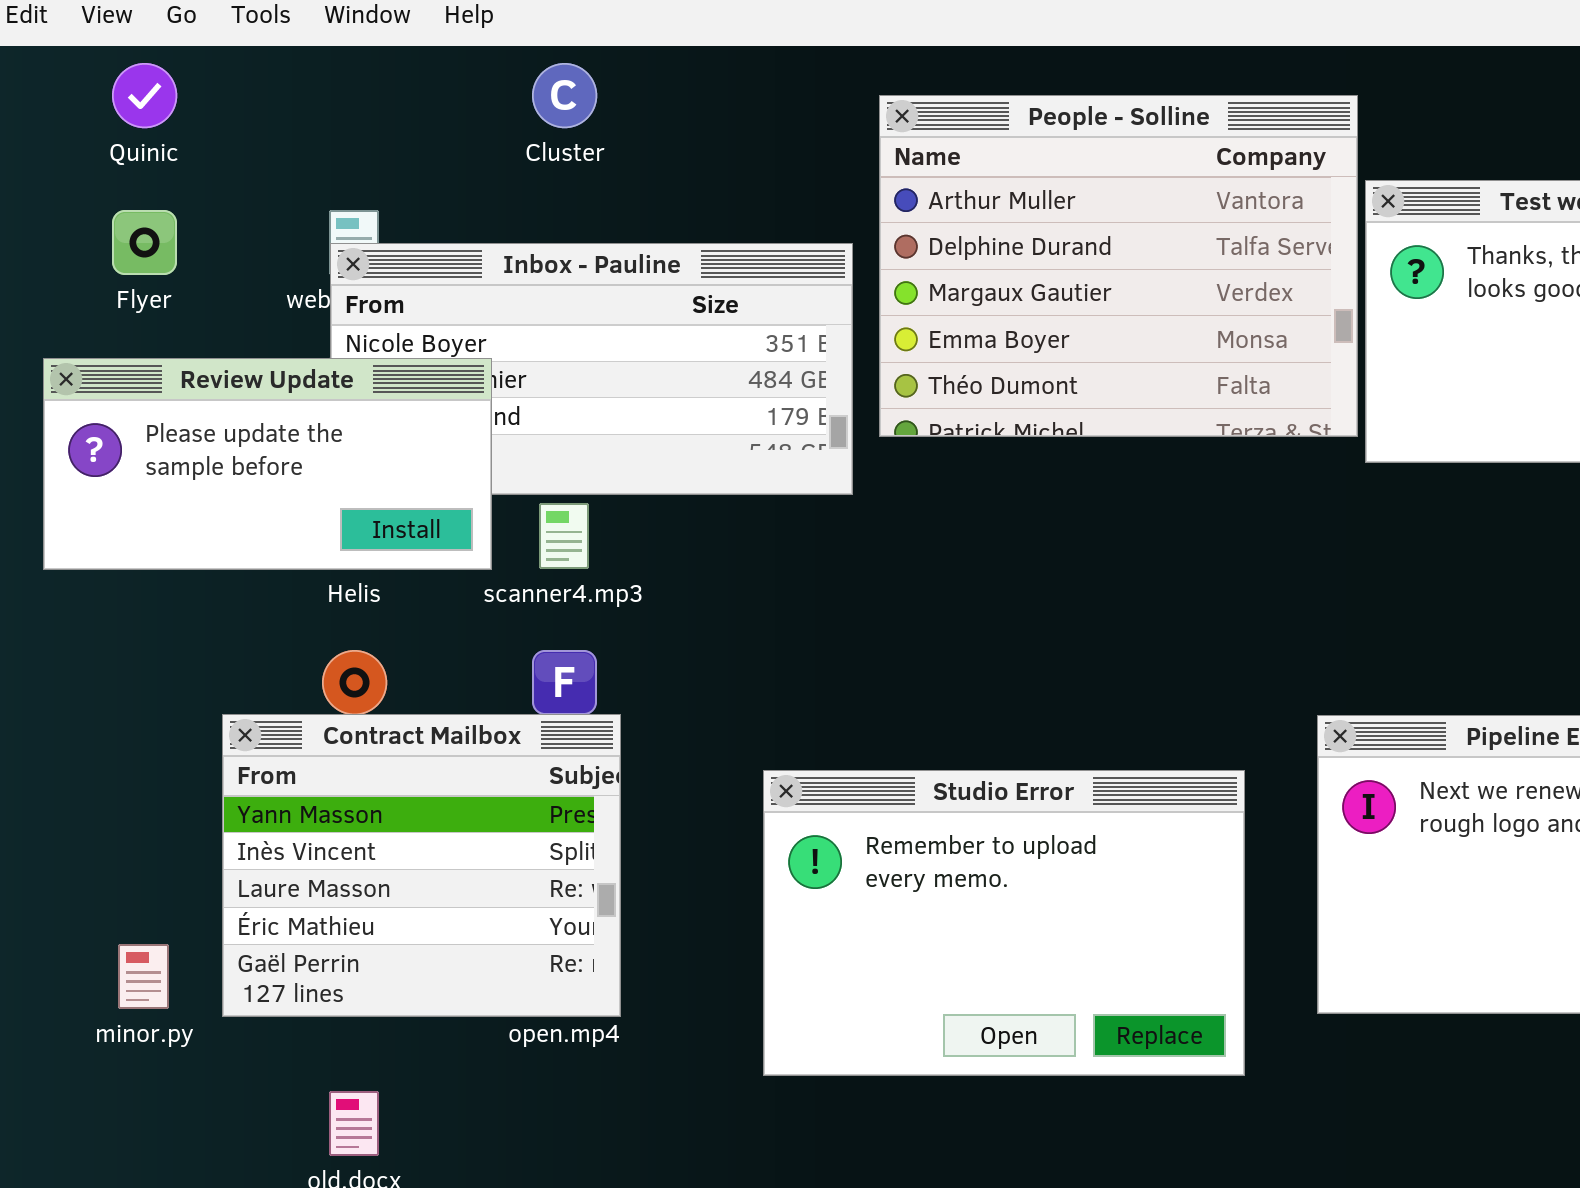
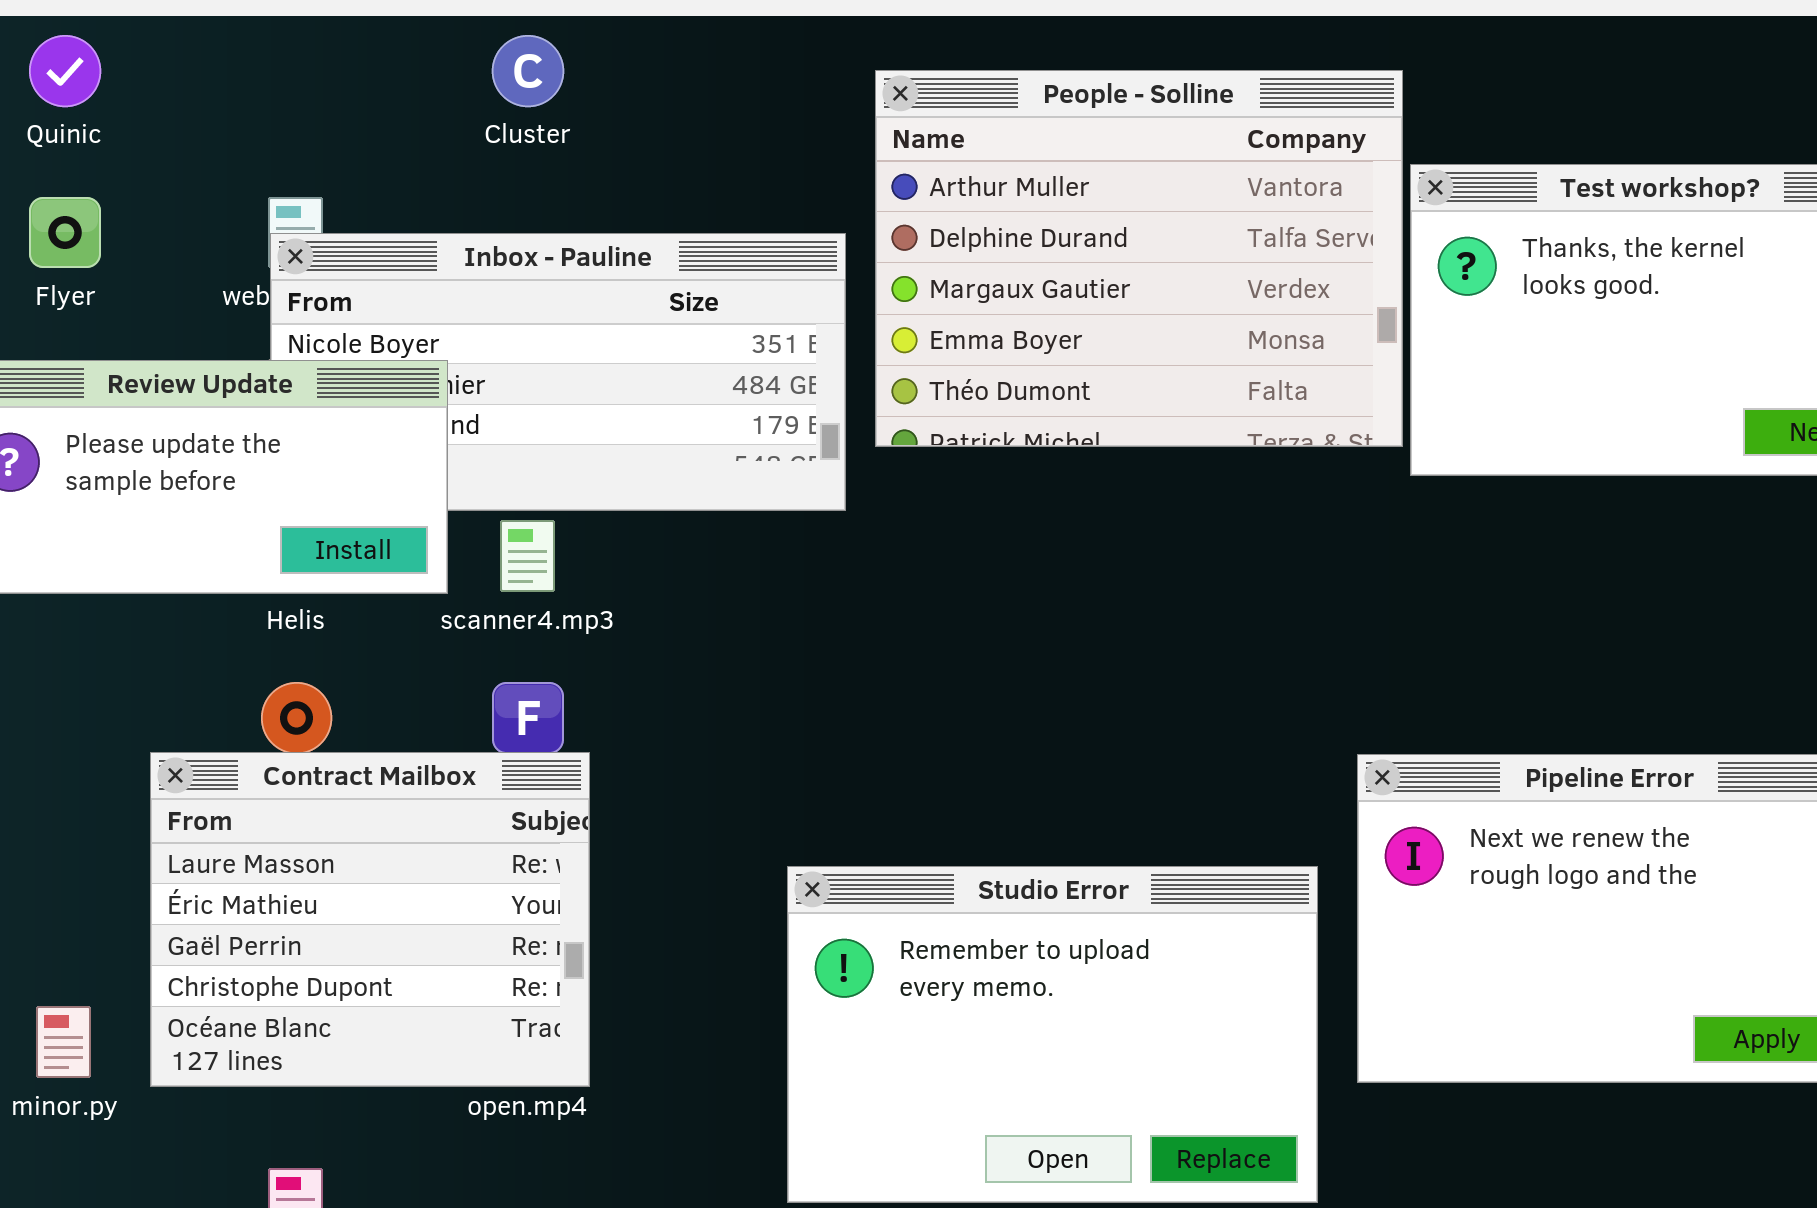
Contract Mailbox: [222,714,621,1017] -> [150,752,590,1087], scrolled down 2 rows
Studio Error: [763,770,1245,1076] -> [787,866,1318,1203], moved

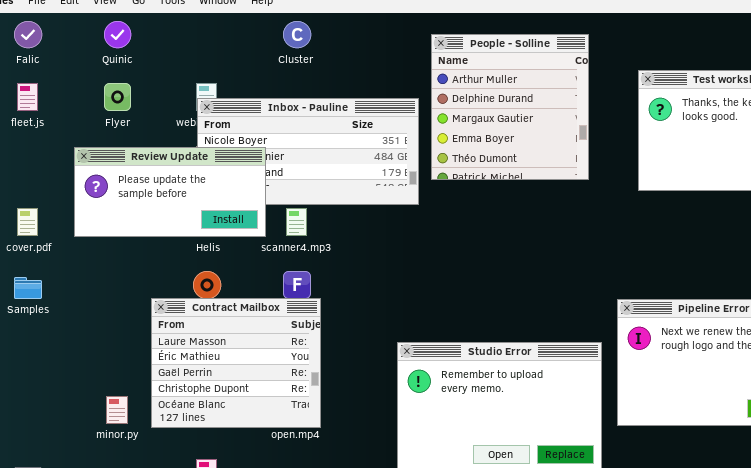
People - Solline: [875,70,1403,447] -> [431,34,589,180], resized

